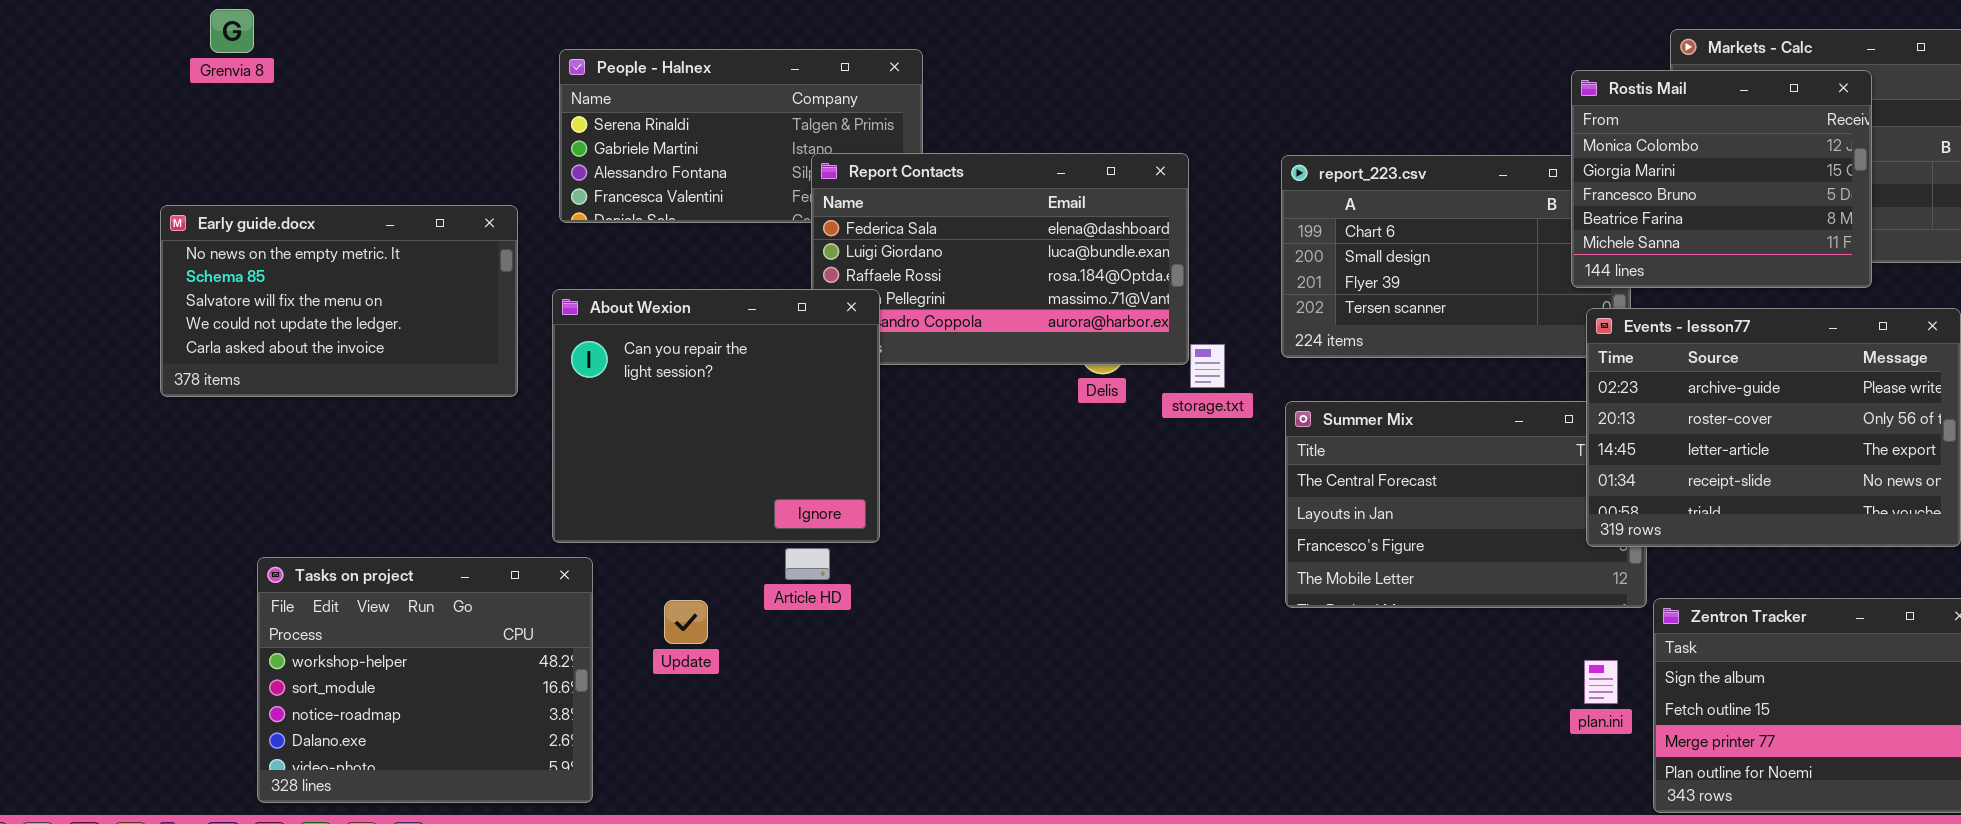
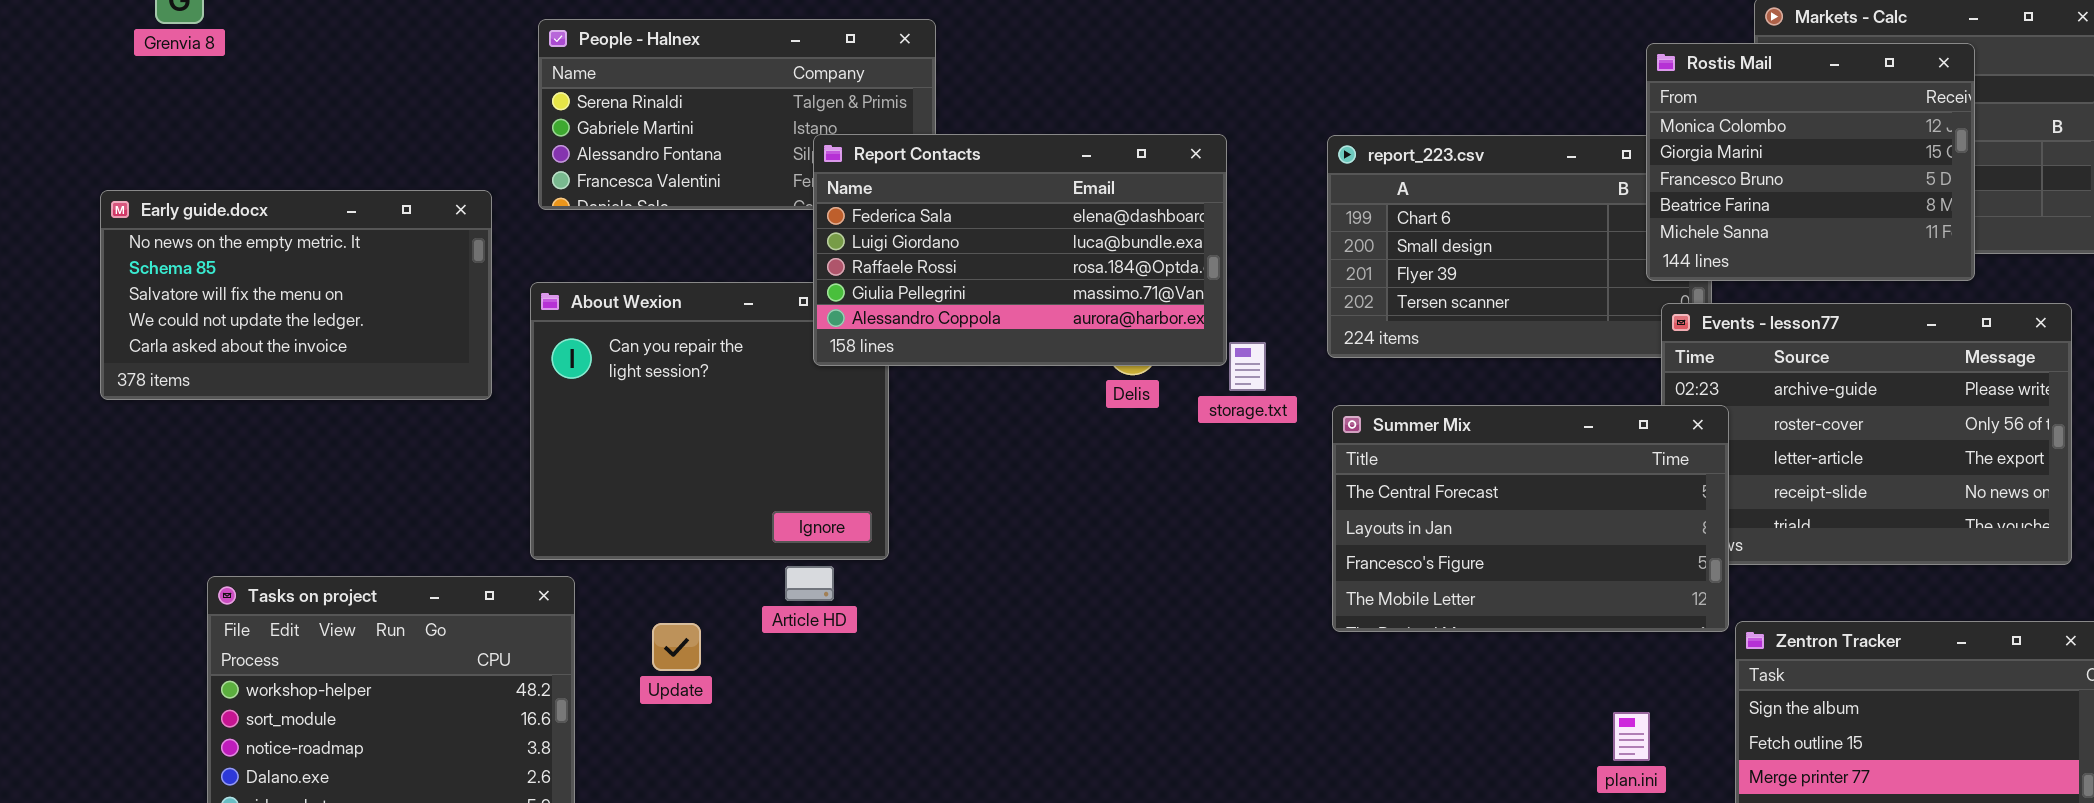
Report Contacts: [811,153,1189,365] -> [813,134,1227,366], raised
Summer Mix: [1285,401,1647,608] -> [1332,405,1729,632], raised
plan.ini: [1584,660,1618,704] -> [1613,712,1650,761], moved

